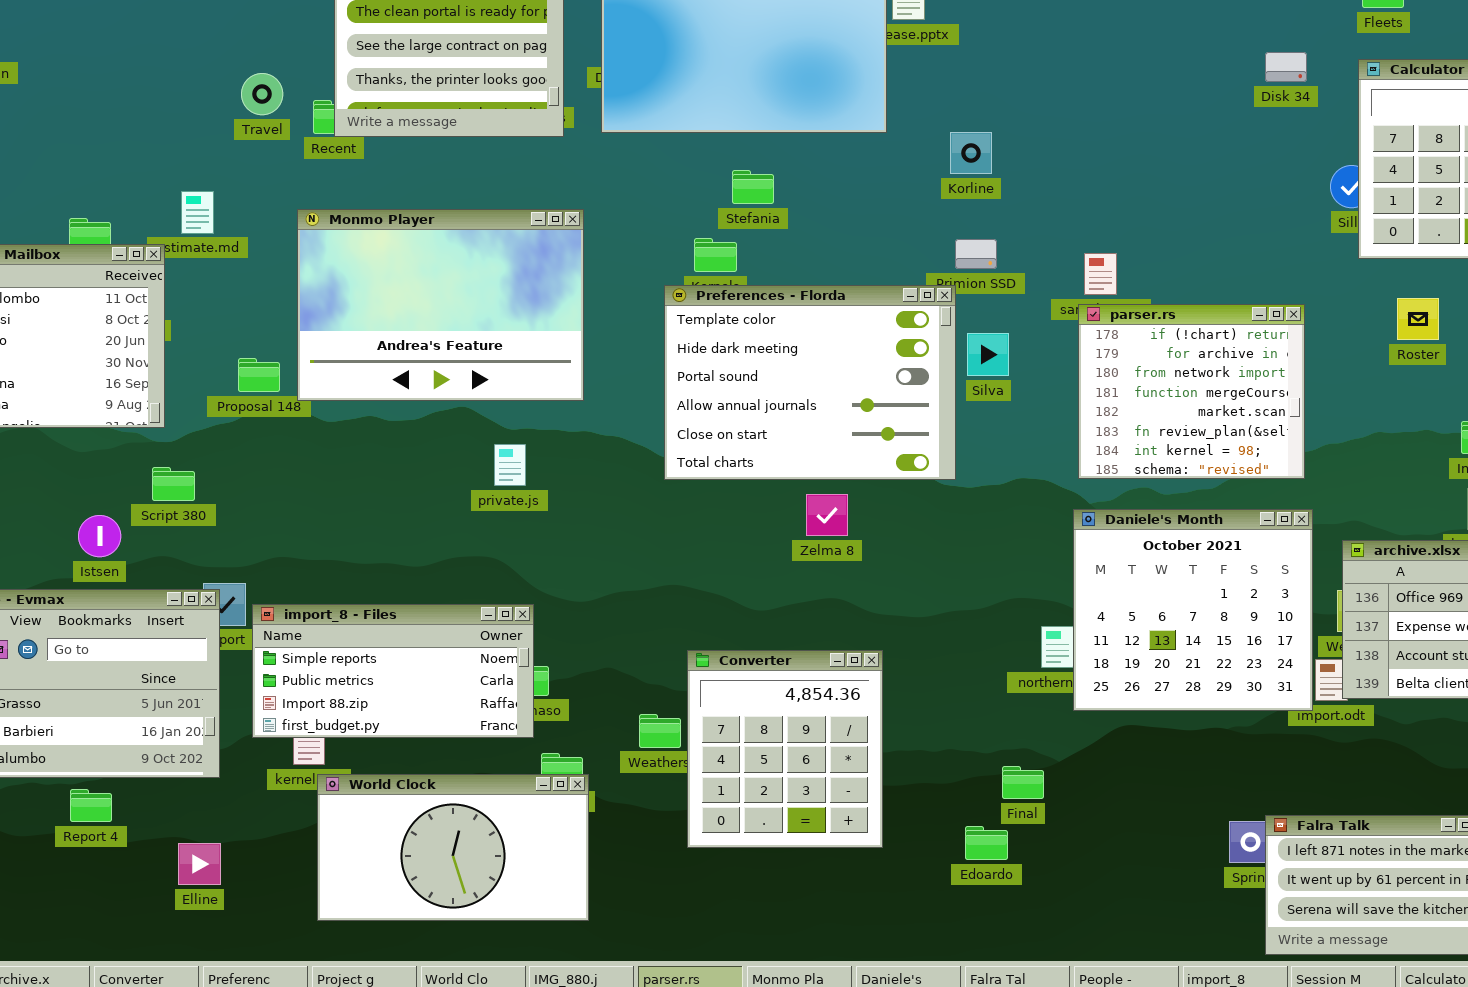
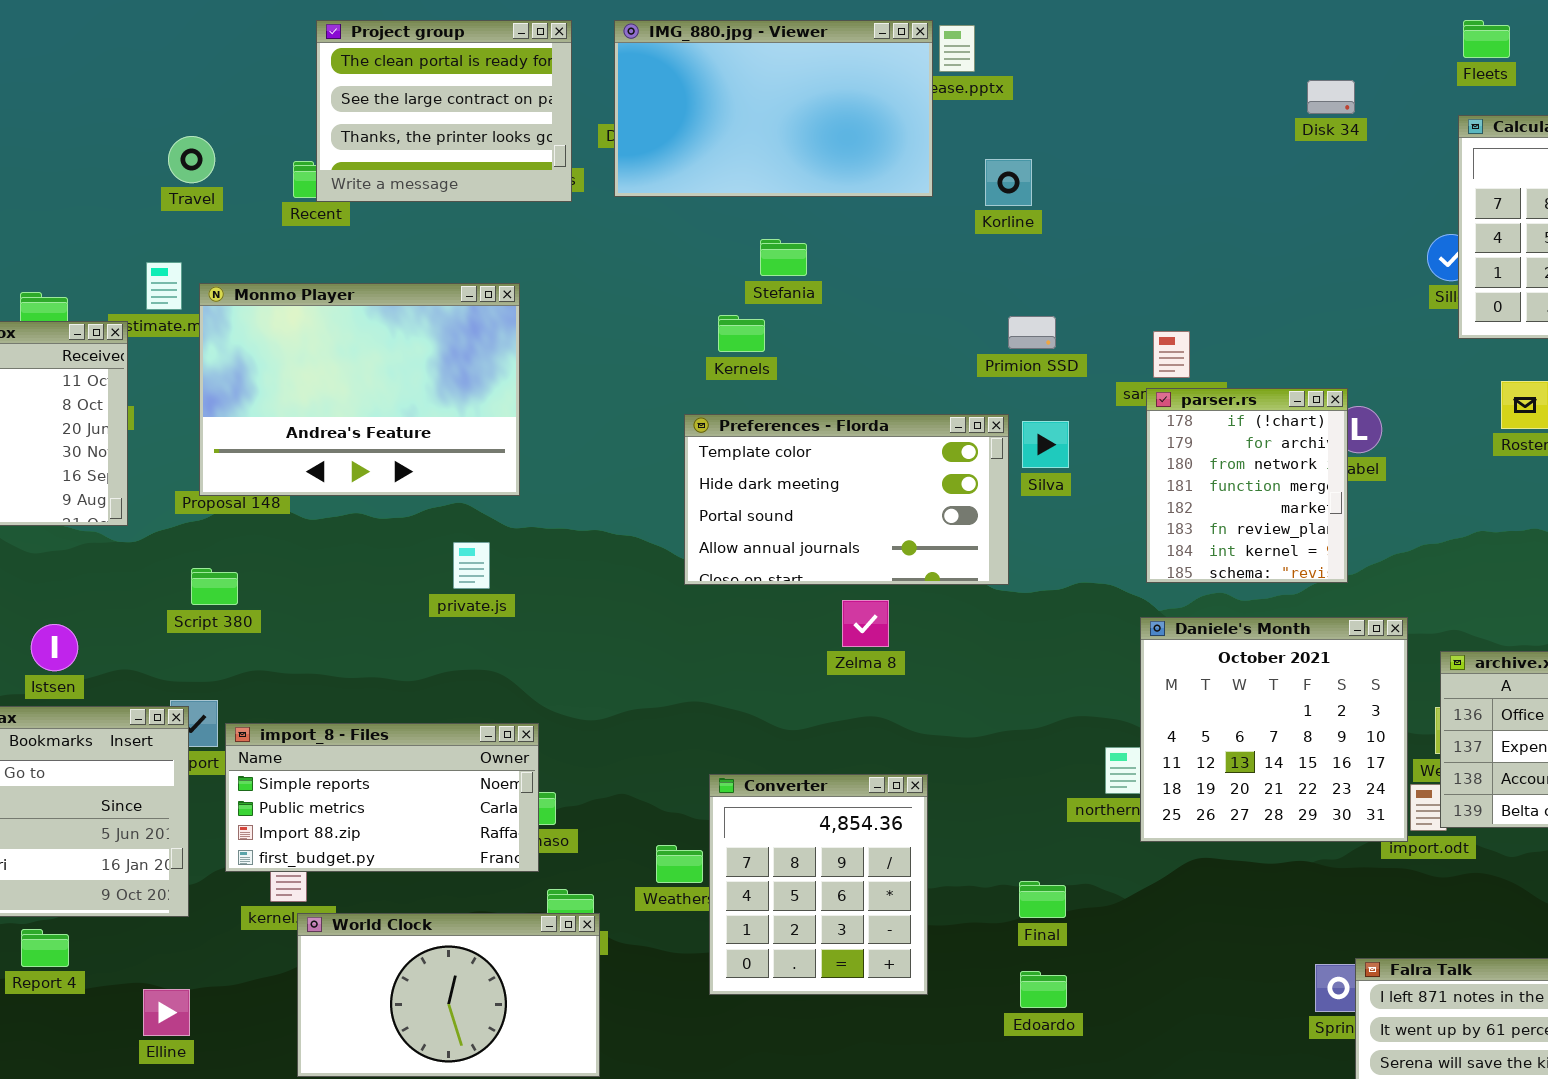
Disk 34: [1265,52,1307,82] -> [1307,80,1355,114], moved
Travel: [241,73,283,115] -> [168,136,215,183], moved
Korline: [950,132,992,174] -> [985,159,1032,206], moved
Monmo Player: [297,209,584,401] -> [199,283,520,496], moved
Preferences - Florda: [664,285,956,480] -> [684,414,1009,585], resized
parser.rs: [1078,304,1305,479] -> [1146,388,1348,583], resized
private.js: [494,444,526,486] -> [453,542,490,589], moved
Script 380: [152,467,195,501] -> [191,568,238,605], moved
Final: [1002,766,1044,799] -> [1019,881,1066,918], moved

